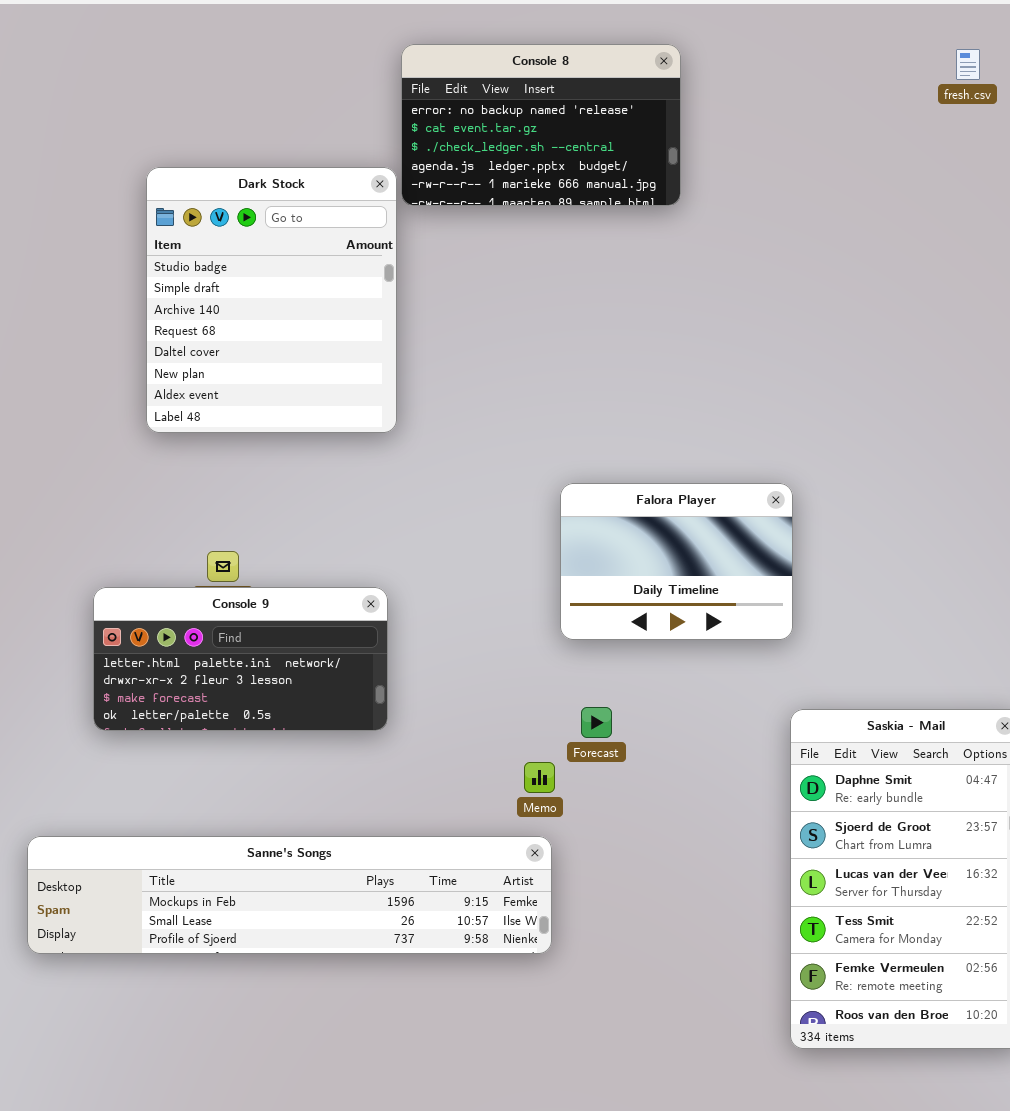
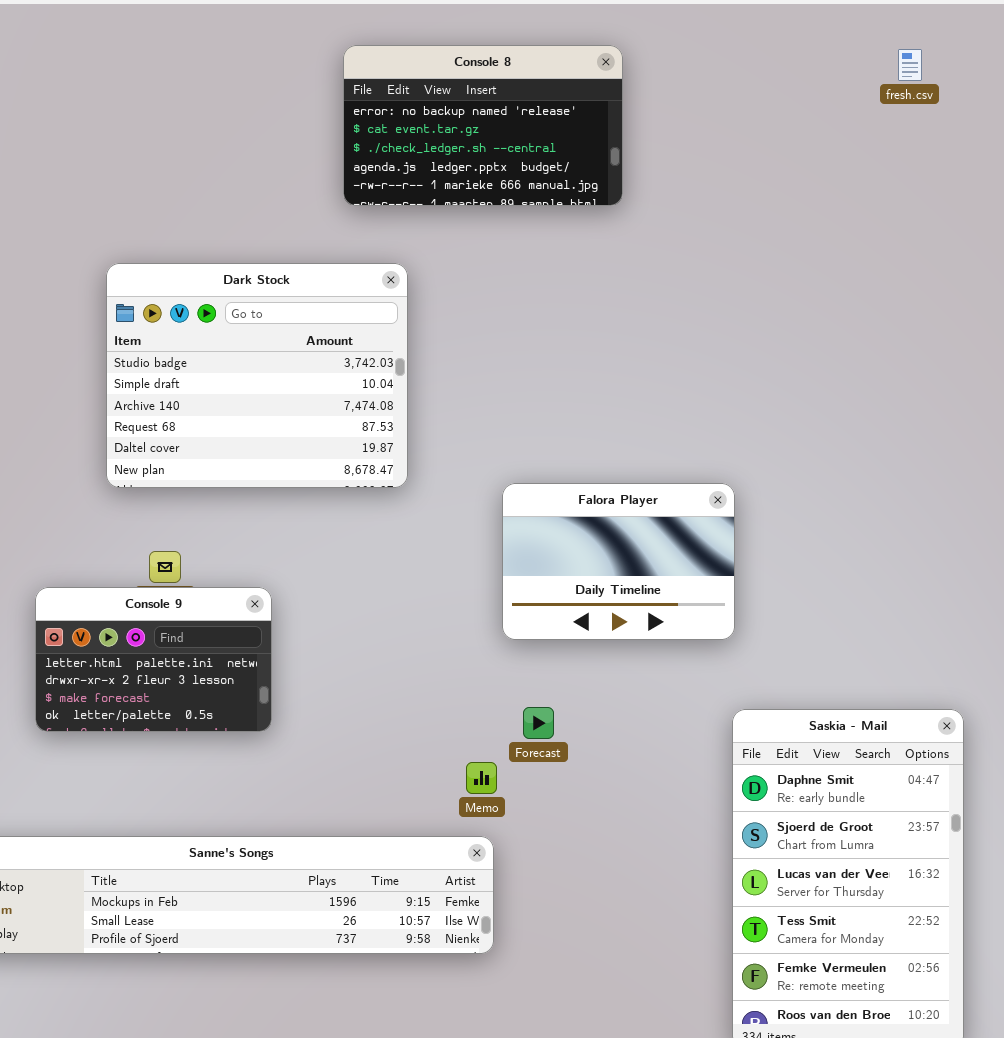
Dark Stock: [146,167,397,433] -> [106,263,408,488], moved, resized
Console 9: [93,587,388,731] -> [35,587,272,732], resized

